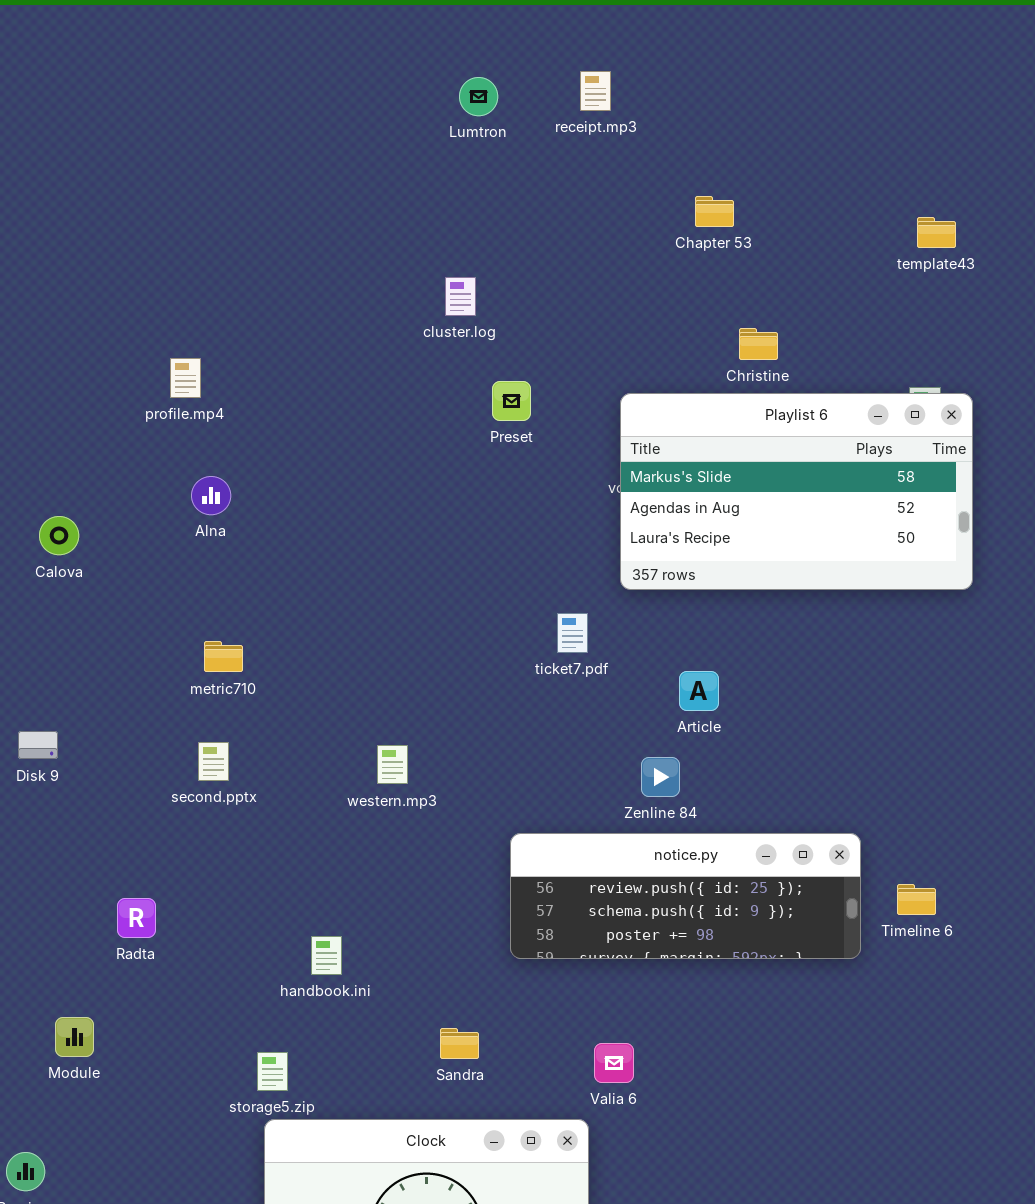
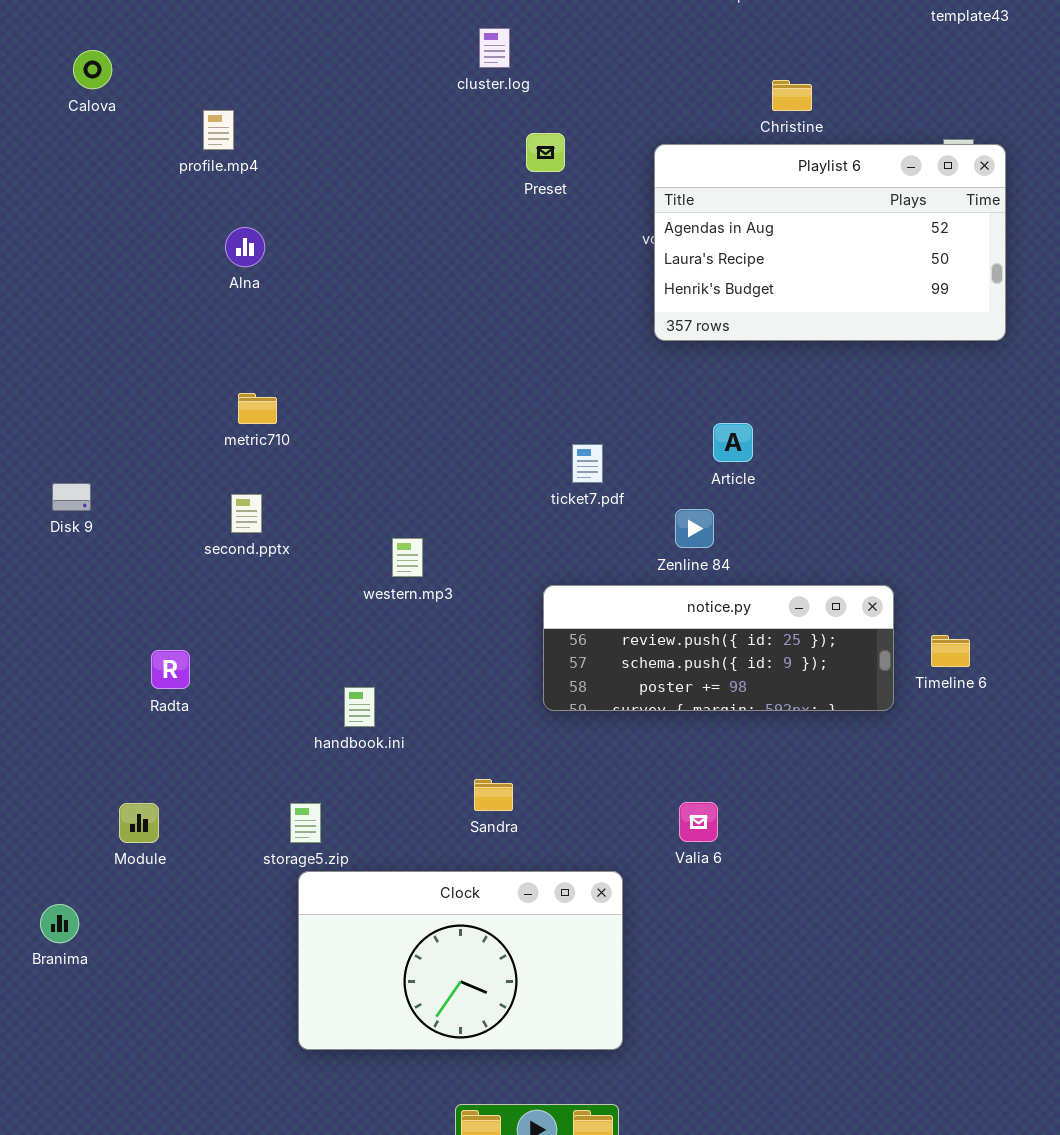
Playlist 6: [620,393,973,590] -> [654,144,1006,341], scrolled down 1 row
Calova: [39,516,79,555] -> [73,50,112,89], moved
ticket7.pdf: [557,613,588,653] -> [572,444,603,483], moved
western.mp3: [377,745,408,784] -> [392,538,423,577], moved
Module: [55,1017,94,1057] -> [119,803,159,843], moved
Valia 6: [594,1043,634,1083] -> [679,802,718,842], moved

